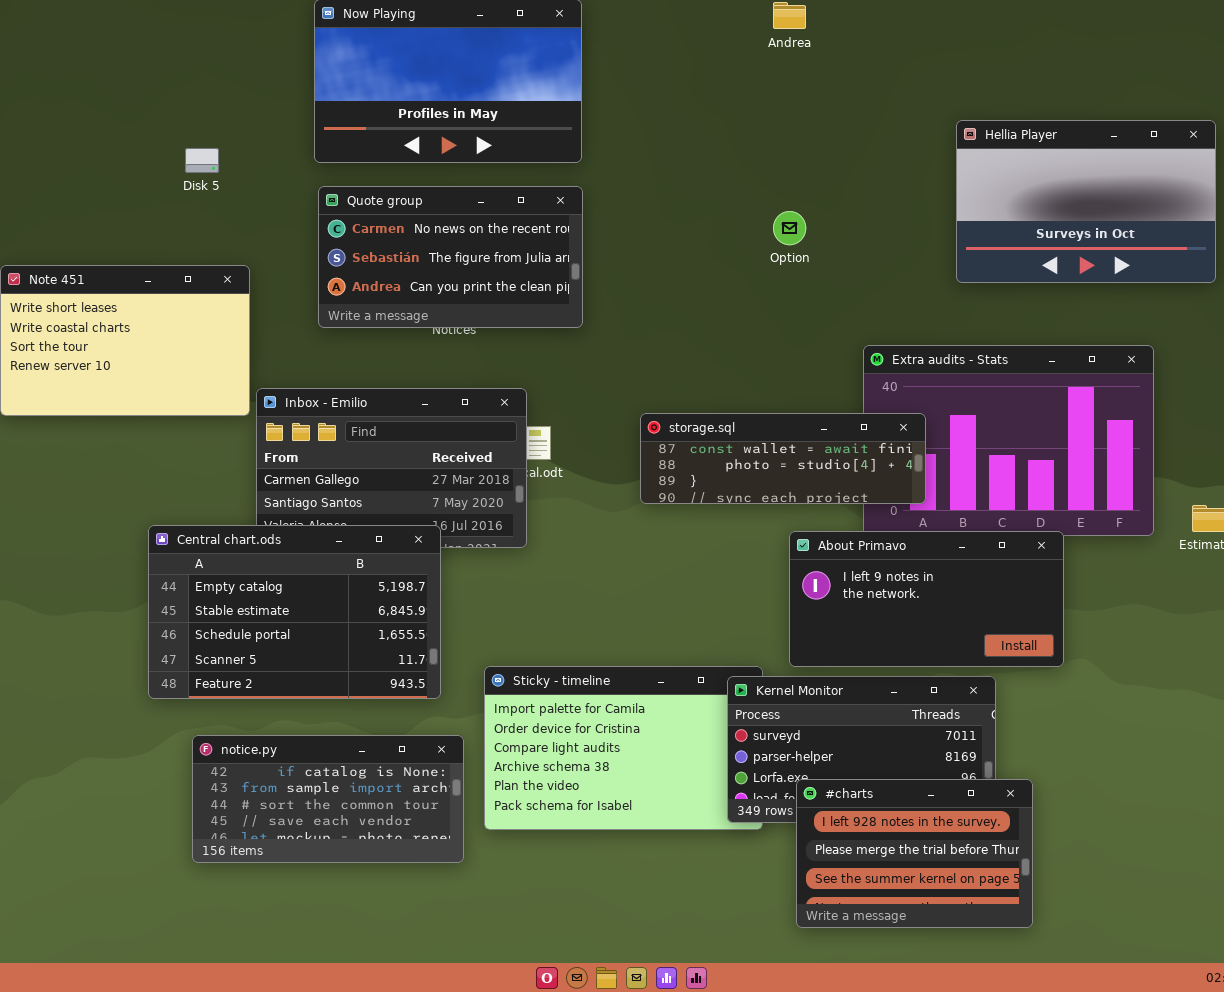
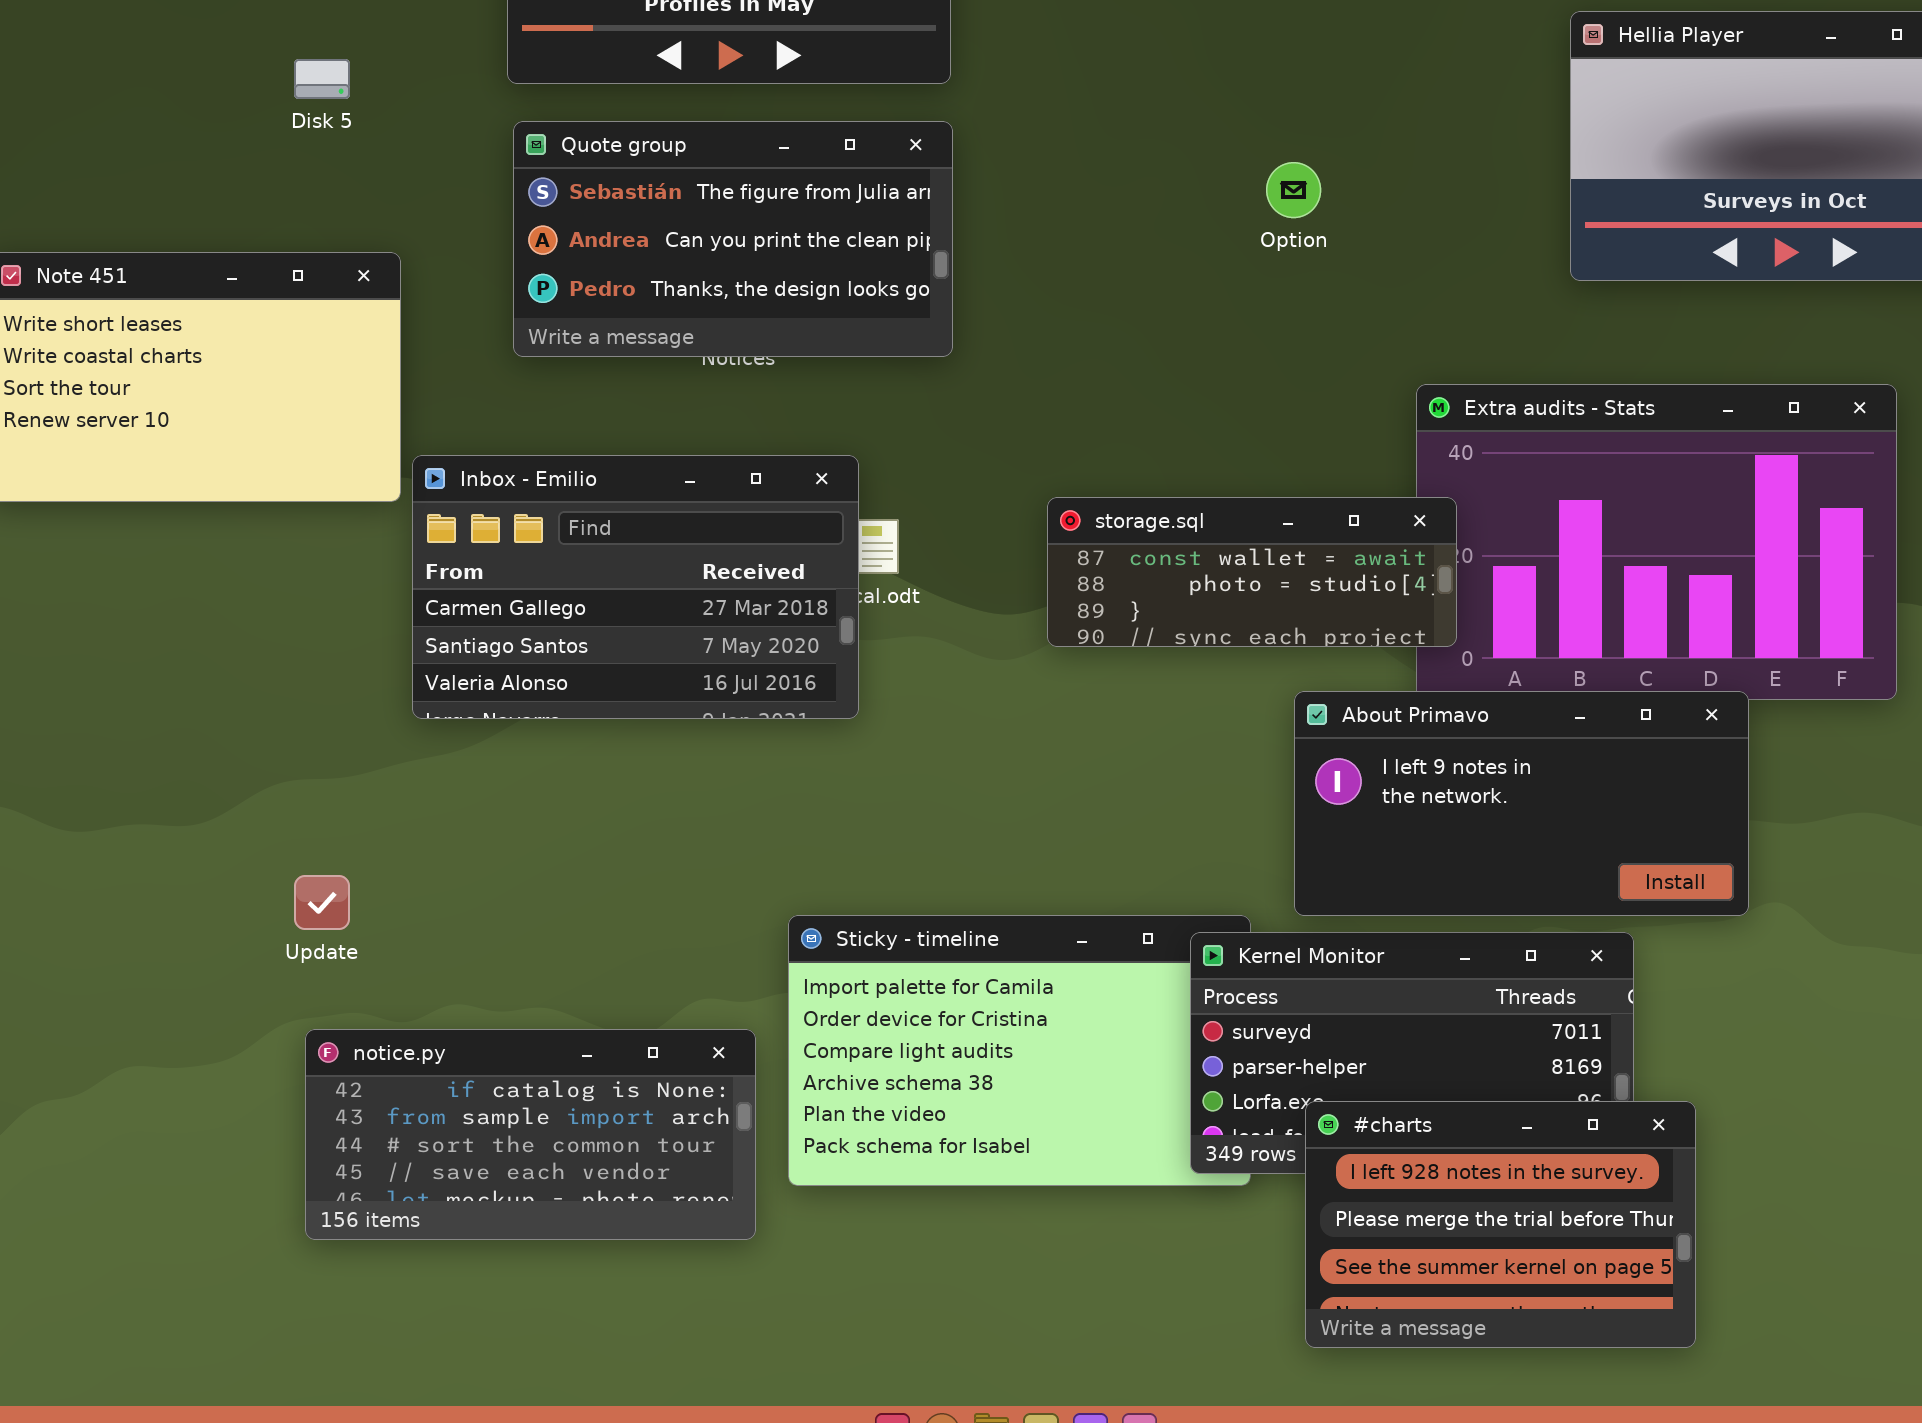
Quote group: [318,186,583,328] -> [513,121,953,357], scrolled down 1 row
storage.sql: [640,413,926,504] -> [1047,497,1457,647], resized
Central chart.ods: [148,525,441,699] -> none, closed

